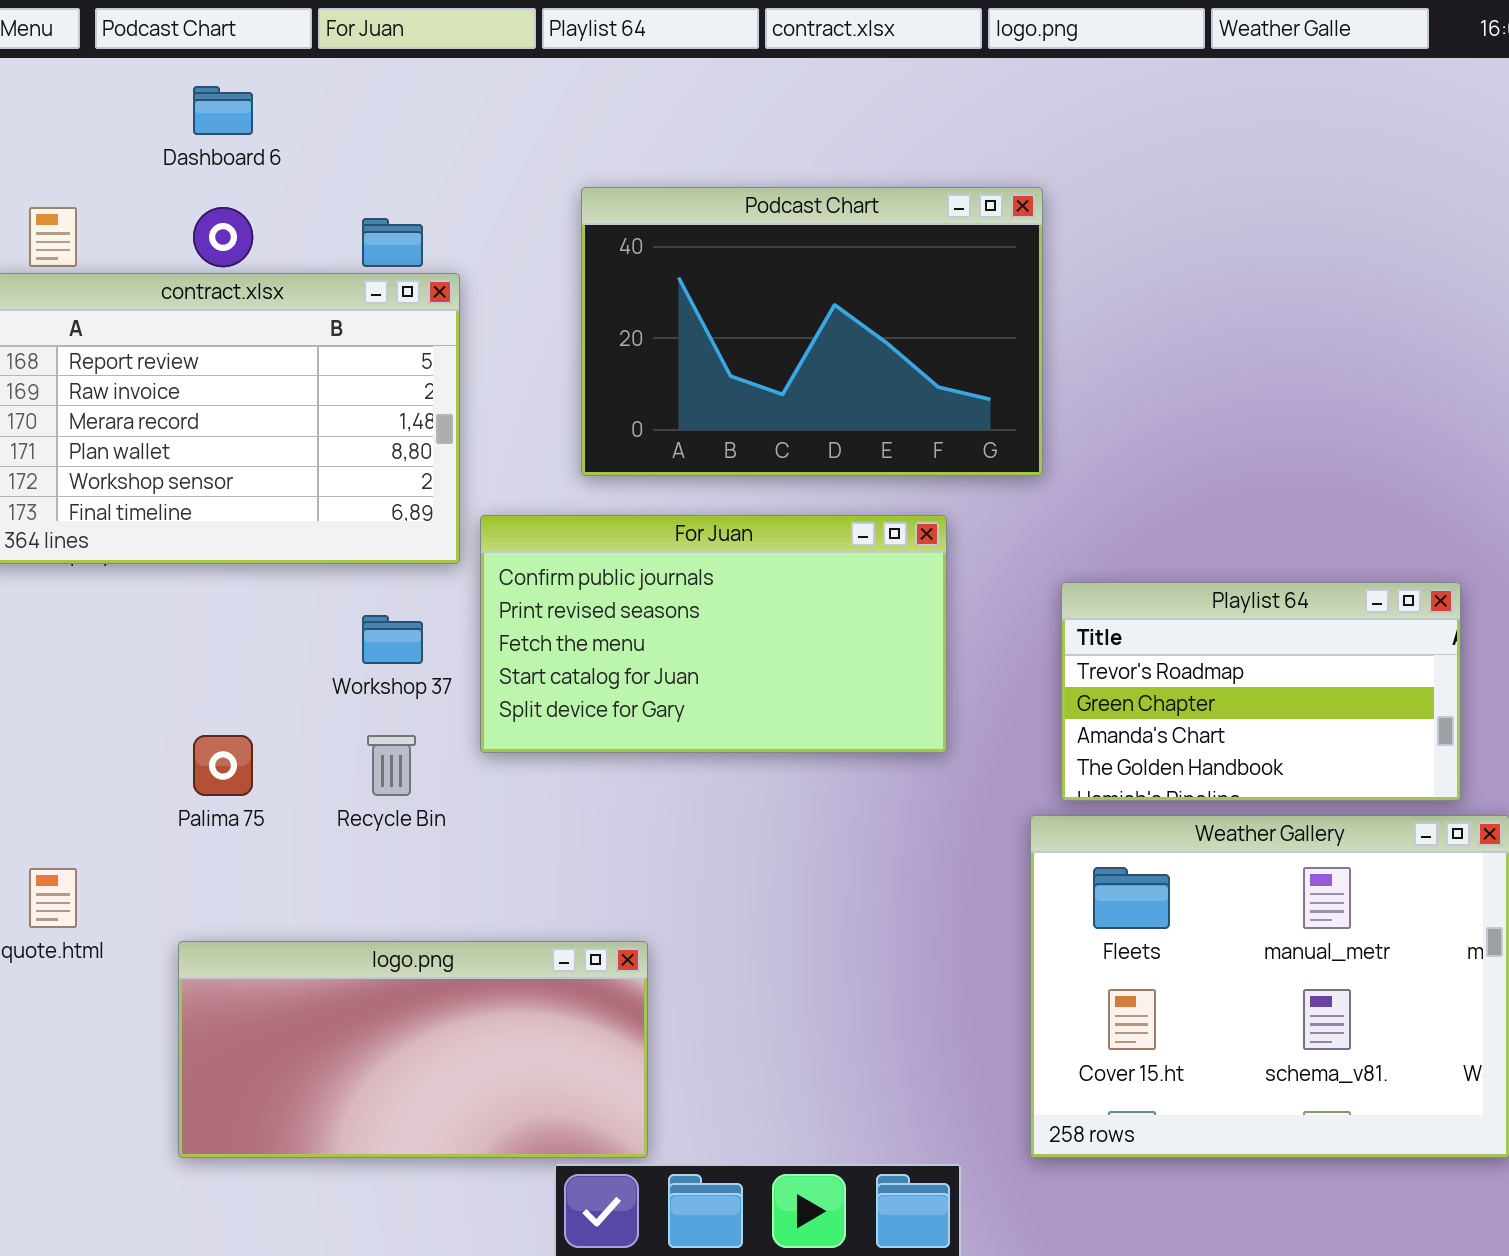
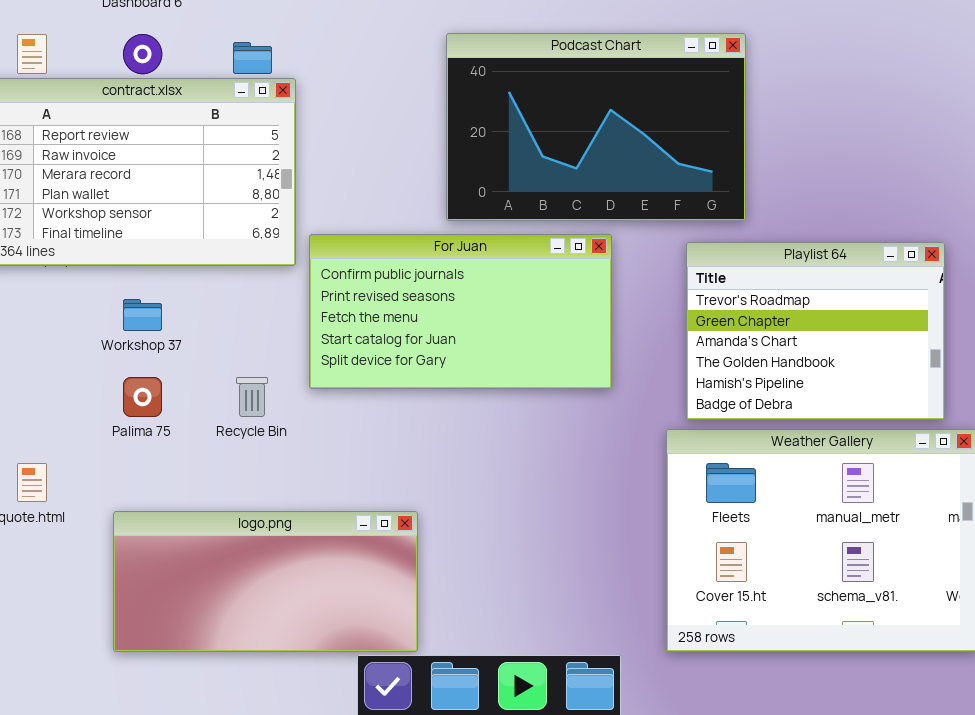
Podcast Chart: [581,187,1043,476] -> [446,33,746,221], moved
Playlist 64: [1061,582,1461,801] -> [686,242,945,420], resized
Workshop 37: [362,615,423,664] -> [123,299,162,331], moved

